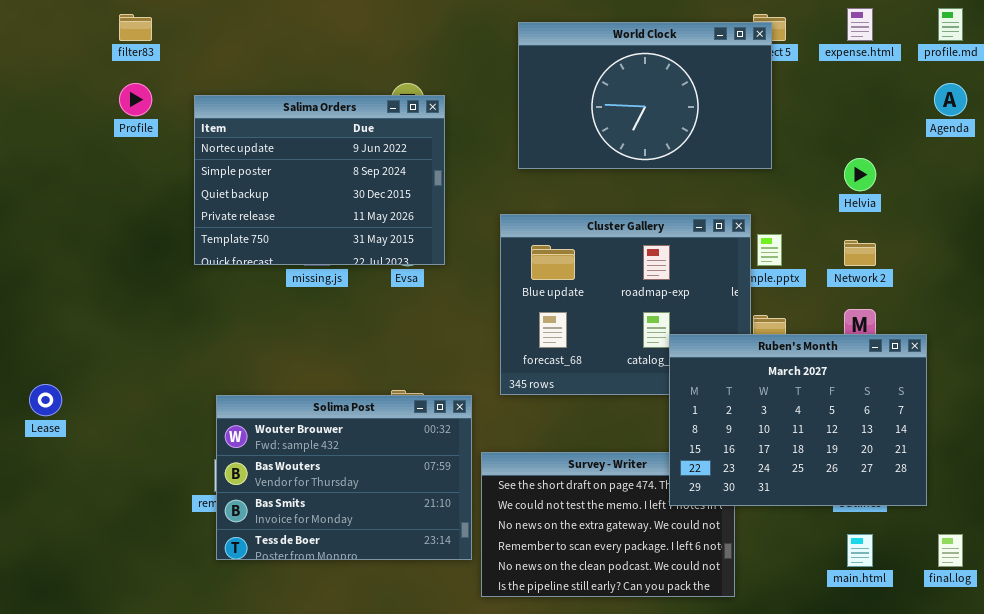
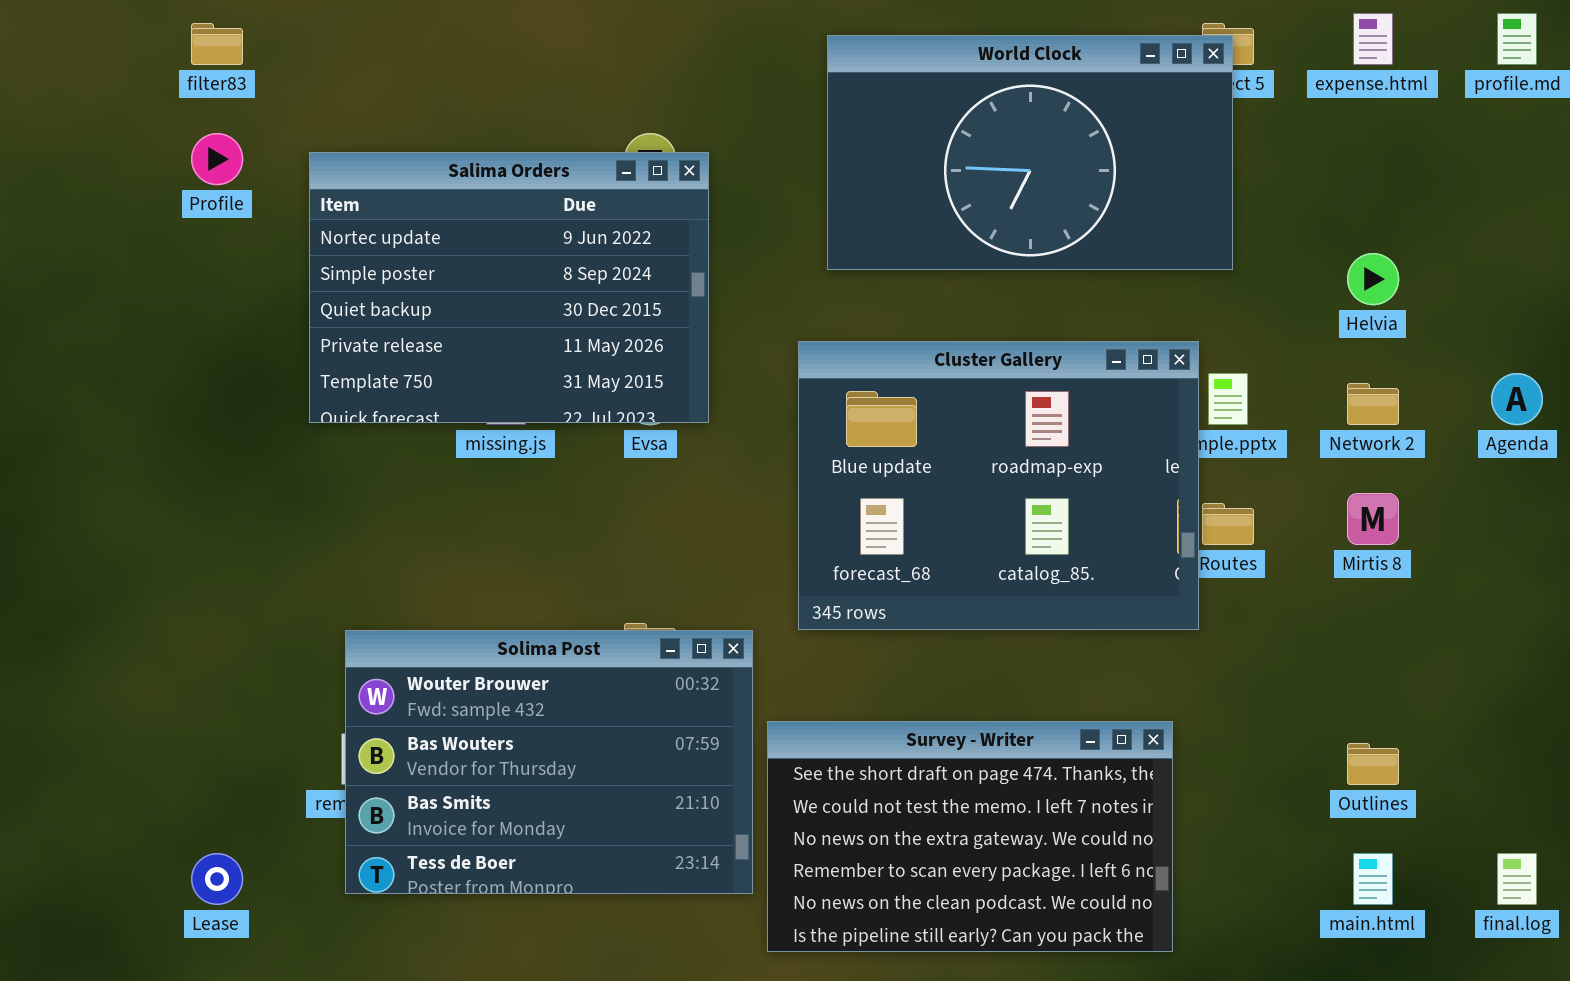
Agenda: [934,83,967,116] -> [1491,373,1543,425], moved
Ruben's Month: [669,334,927,506] -> none, closed
Lease: [29,384,62,416] -> [191,853,243,905], moved

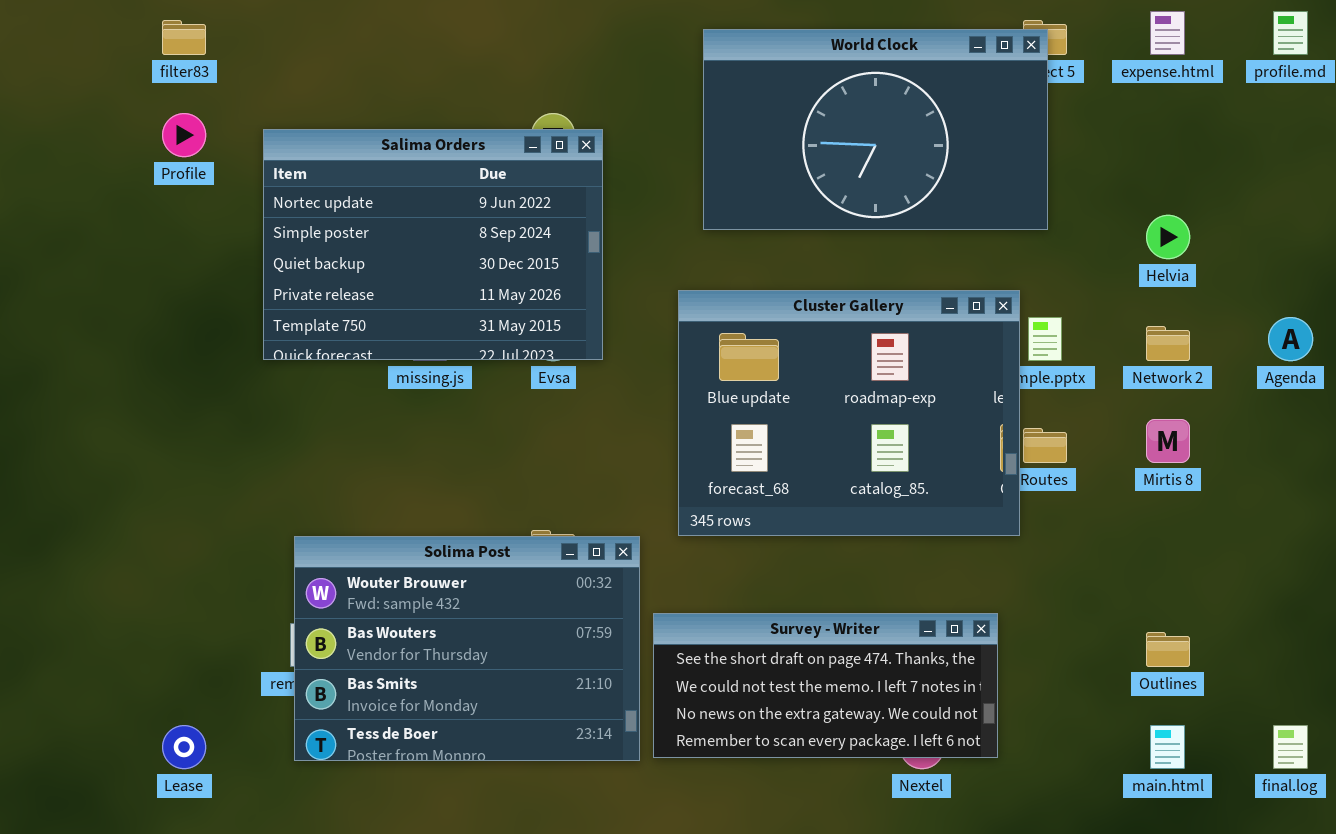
Survey - Writer: [767,721,1173,952] -> [653,613,998,758], resized

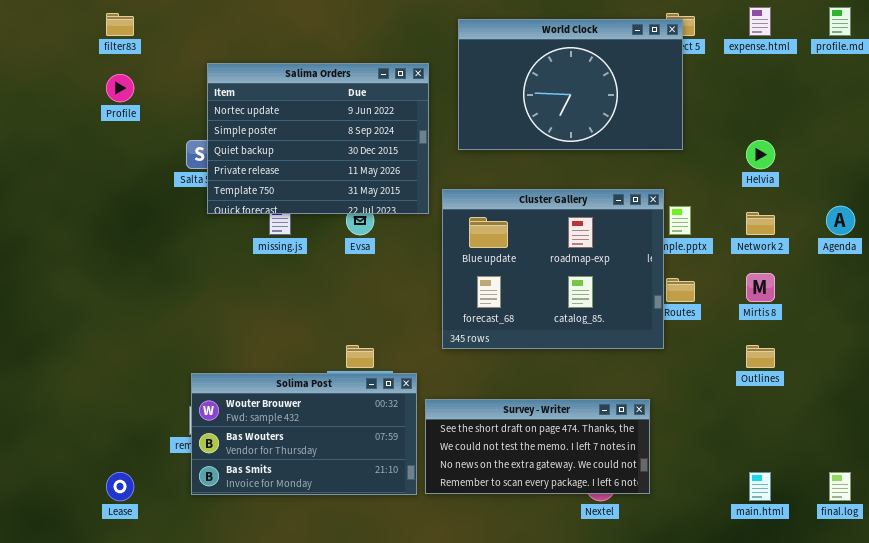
Salima Orders: [263,129,603,360] -> [207,63,429,214], moved
Solima Post: [294,536,640,761] -> [191,373,417,495], resized
Outlines: [1146,632,1190,667] -> [746,345,775,368], moved

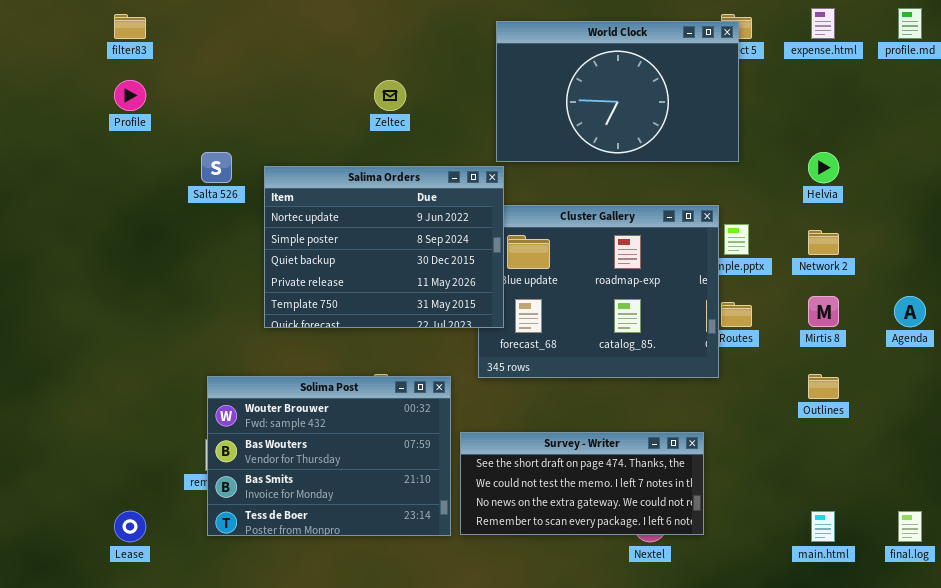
Salima Orders: [207,63,429,214] -> [264,166,504,328], moved
Agenda: [826,206,855,235] -> [894,296,926,327], moved
Solima Post: [191,373,417,495] -> [207,376,451,536], resized

